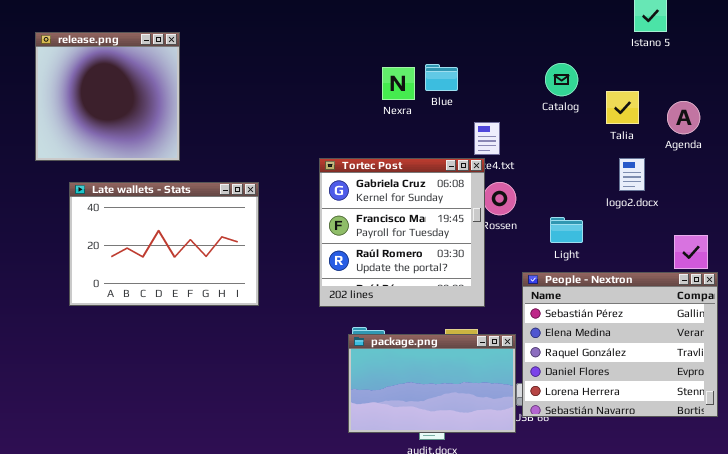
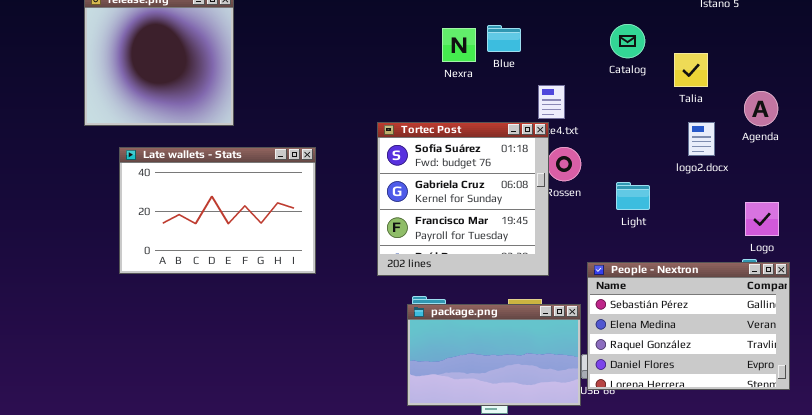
Agenda: [667,101,700,134] -> [744,91,778,126], moved
Tortec Post: [319,158,485,307] -> [377,122,549,276], scrolled up 1 row
People - Nextron: [522,272,718,417] -> [587,262,790,390], resized

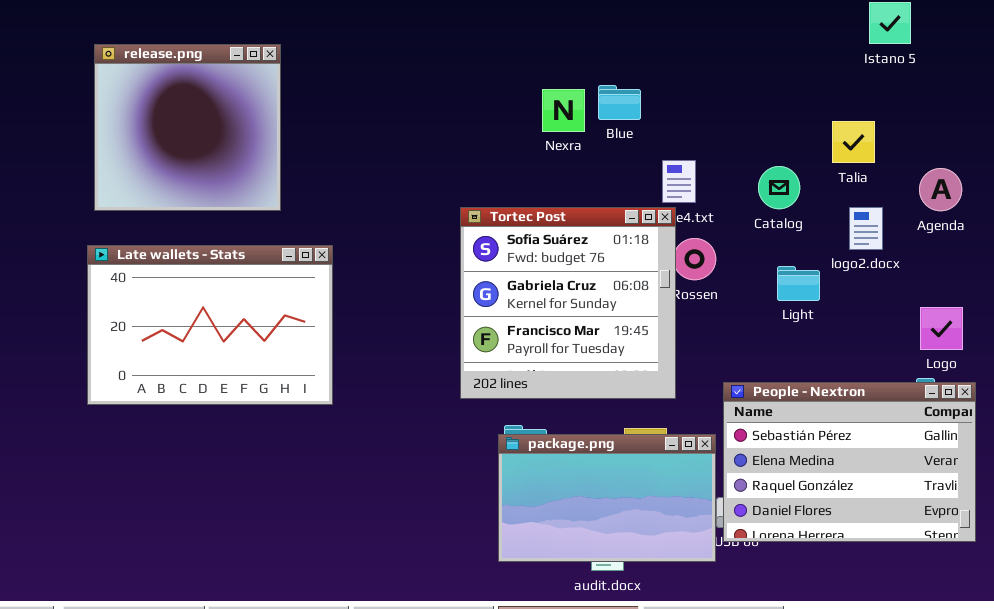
Catalog: [610,24,645,58] -> [758,166,800,209], moved
Late wallets - Stats: [119,147,316,274] -> [87,245,333,405], moved
Light: [616,182,650,210] -> [777,266,820,301], moved

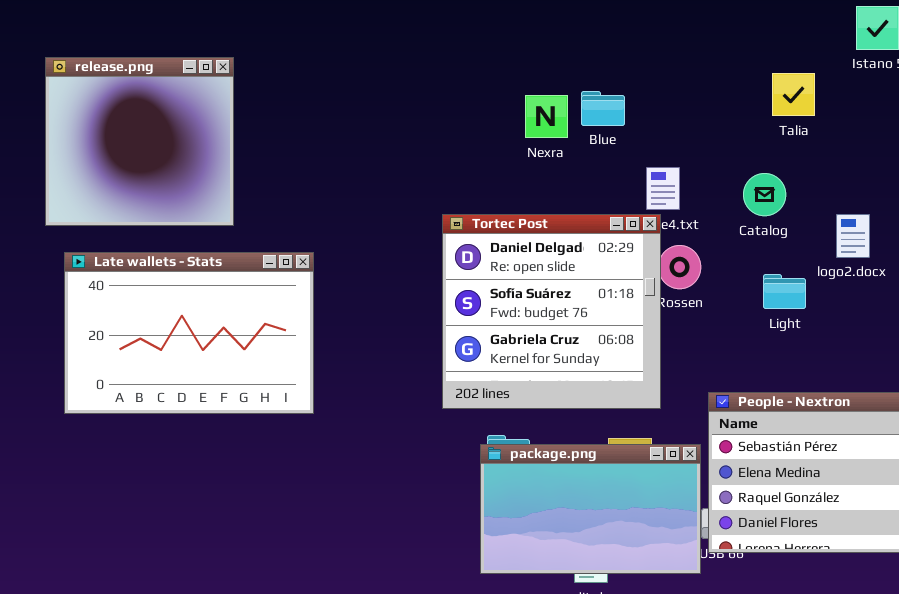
release.png: [94,44,281,211] -> [45,57,234,226], moved
Talia: [832,121,875,163] -> [772,73,815,116], moved
Tortec Post: [460,207,676,399] -> [442,214,661,409], scrolled up 1 row

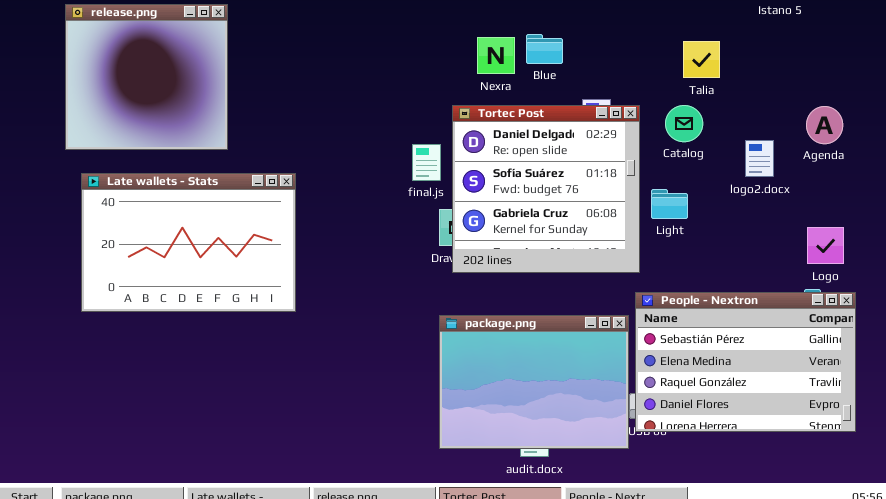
Talia: [772,73,815,116] -> [683,41,720,78], moved
Tortec Post: [442,214,661,409] -> [452,105,640,273], moved
Light: [763,274,806,309] -> [651,189,688,219], moved
package.png: [480,444,701,574] -> [439,315,629,449], resized

